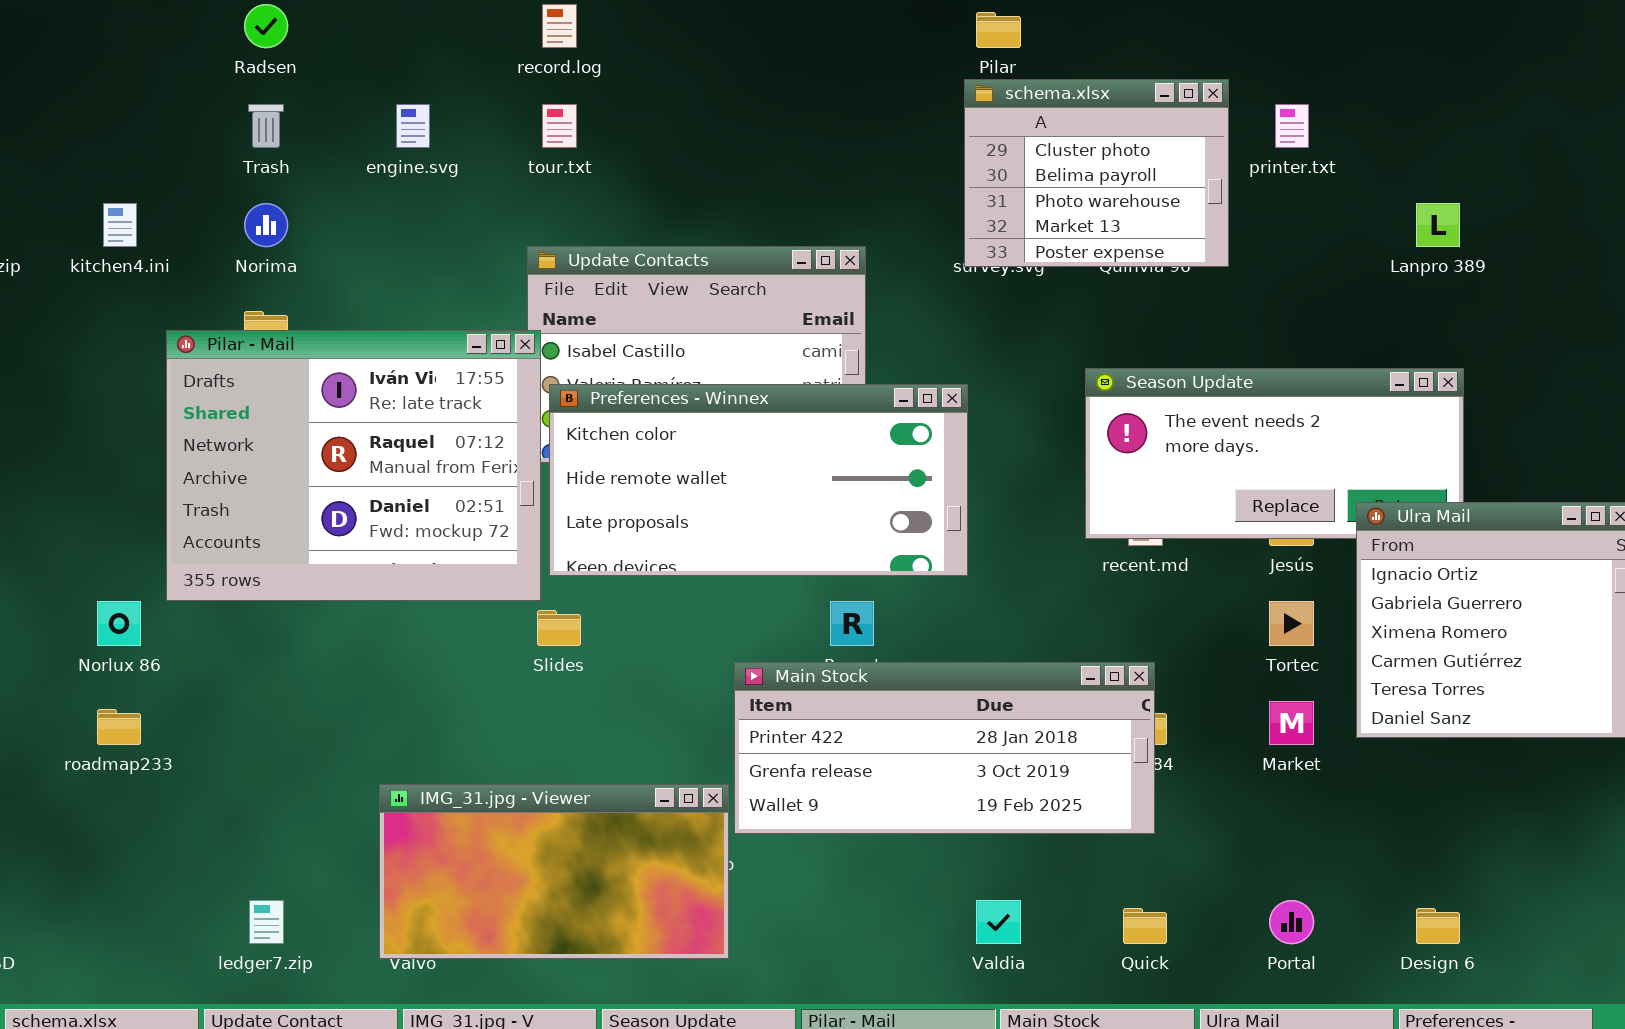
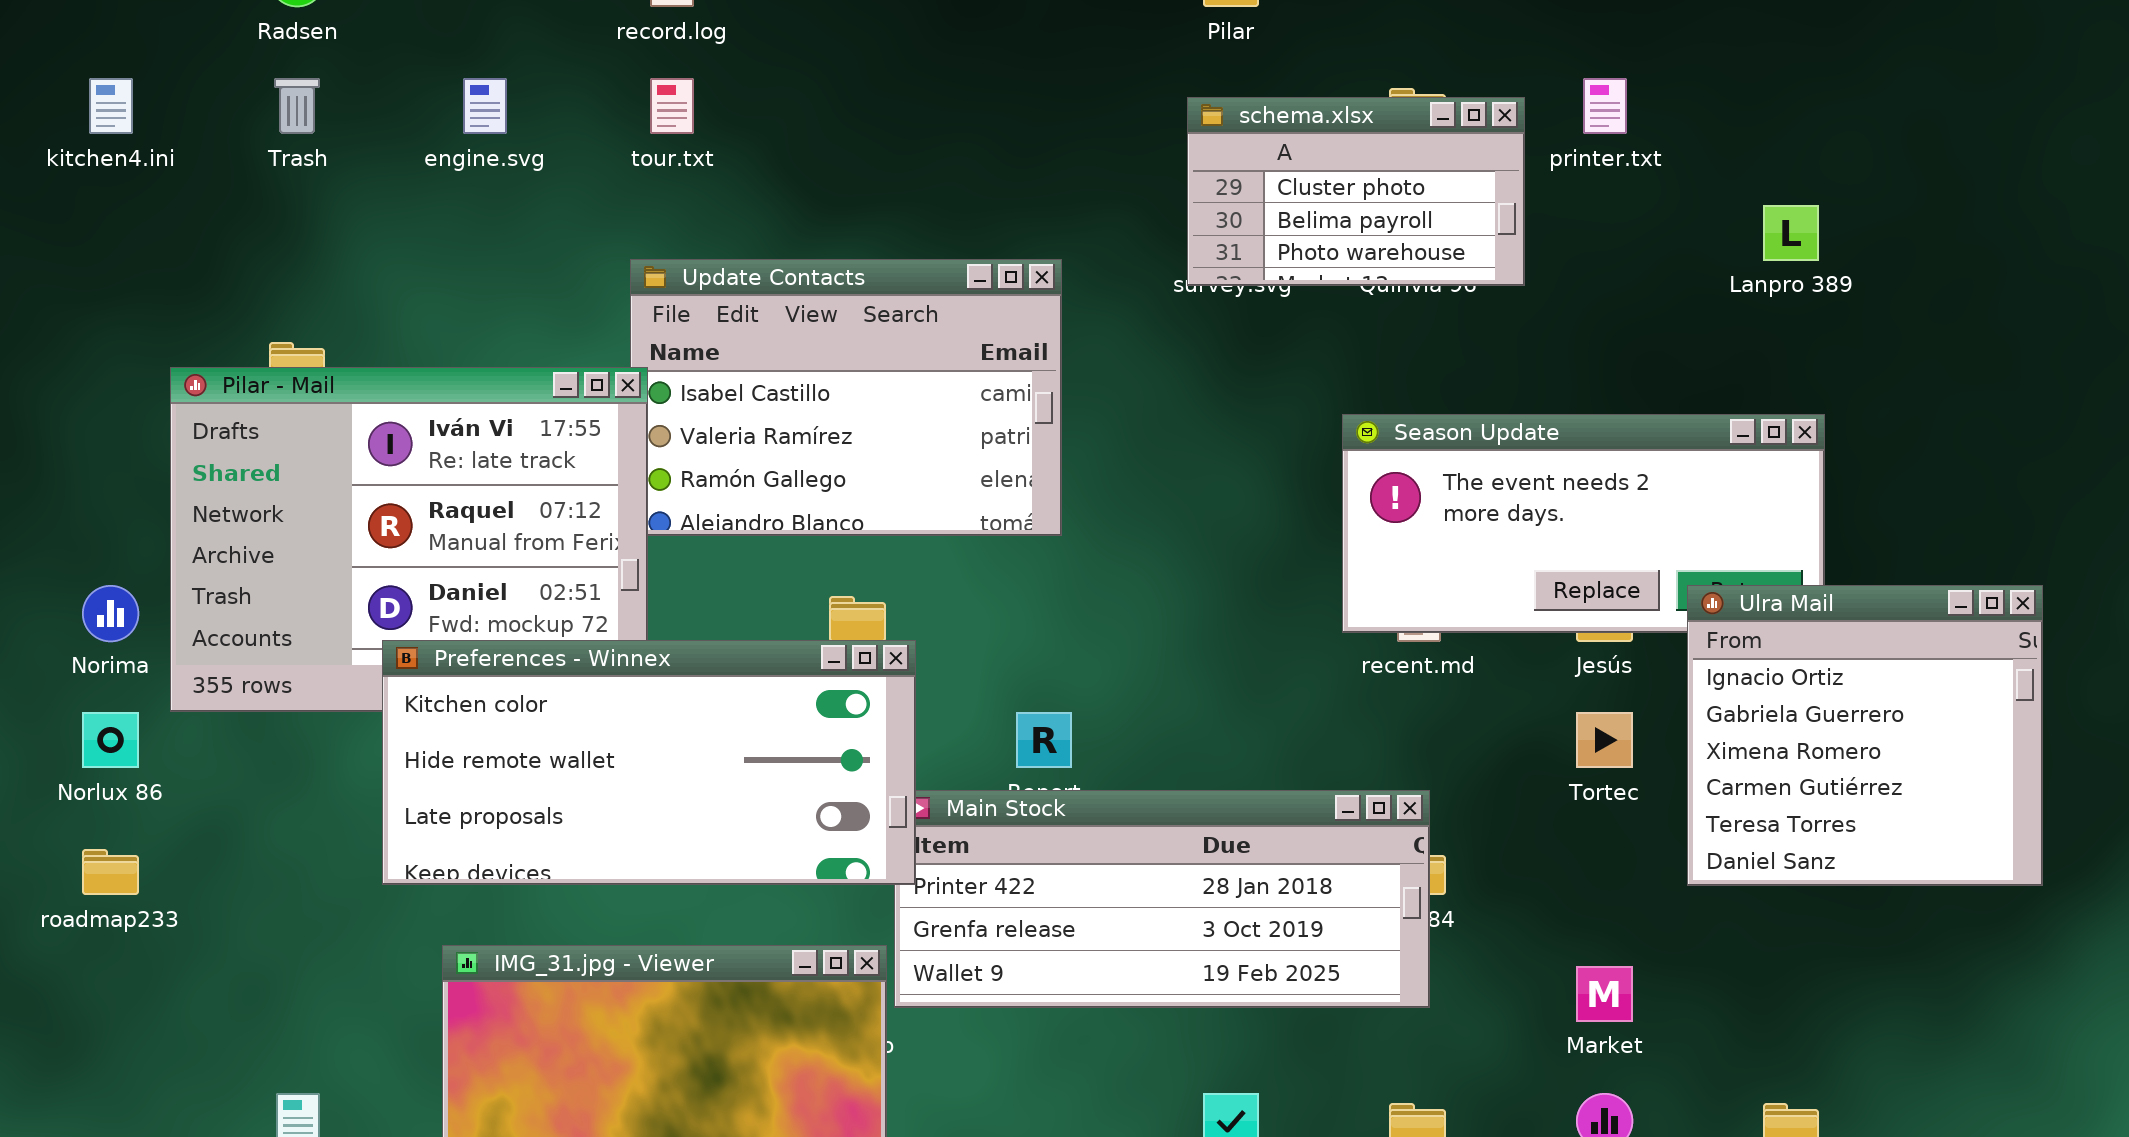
schema.xlsx: [964,79,1229,267] -> [1187,97,1525,286], resized
kitchen4.ini: [103,203,137,247] -> [89,78,133,134], moved
Norima: [244,203,288,247] -> [82,585,139,642], moved
Preferences - Winnex: [549,384,968,576] -> [382,640,916,885], moved
Market: [1269,701,1314,745] -> [1576,966,1633,1022], moved

